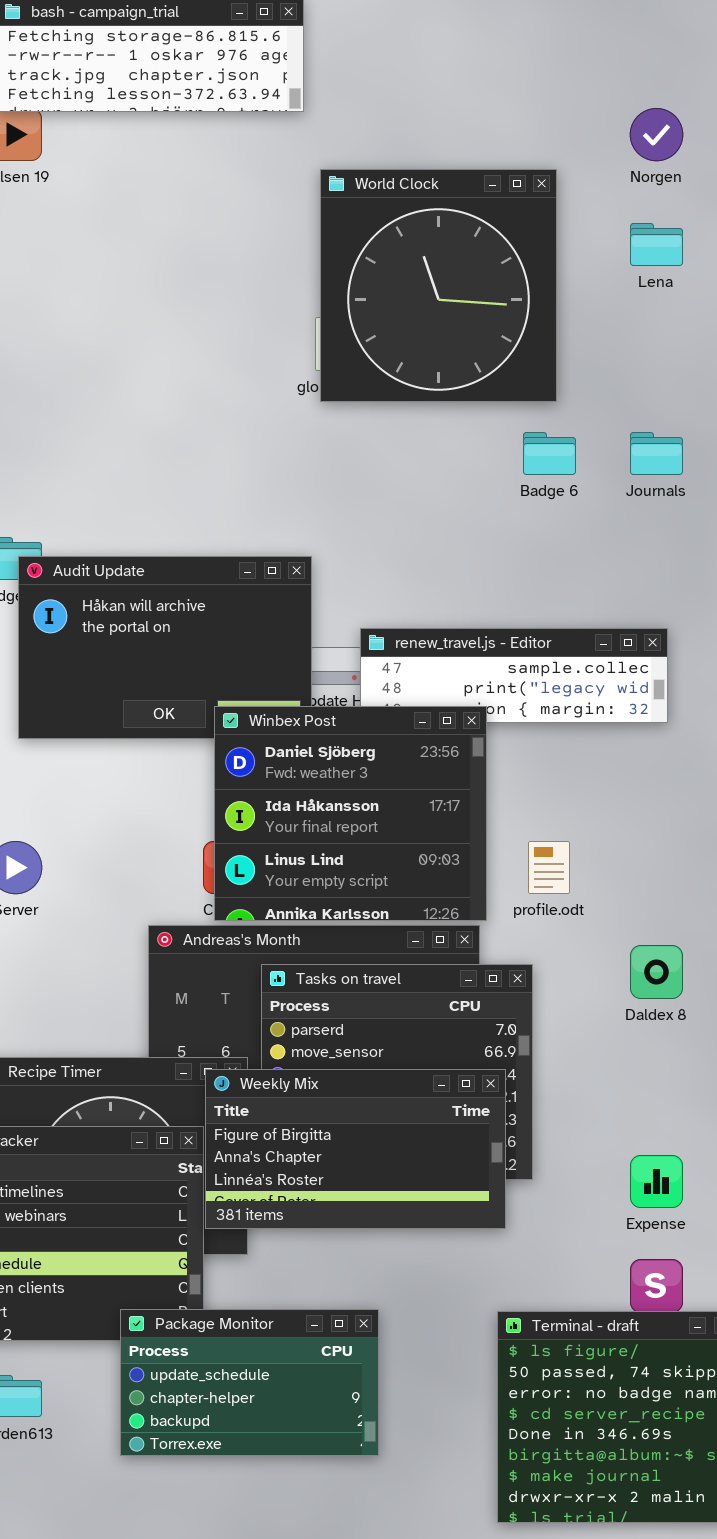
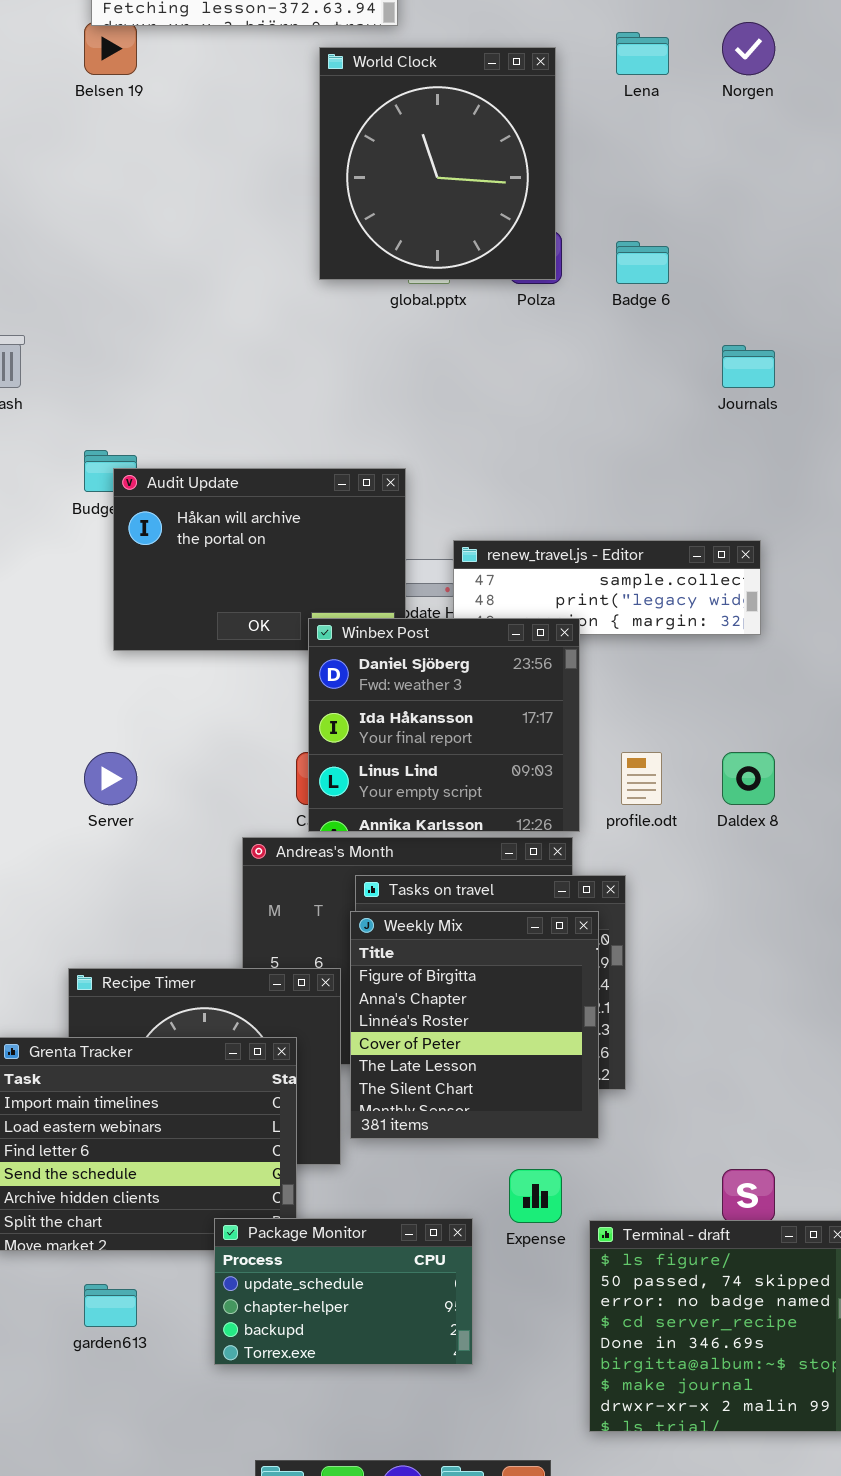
World Clock: [320,169,557,402] -> [319,47,556,280], moved
Lena: [630,223,683,266] -> [616,32,669,75], moved
Badge 6: [523,432,576,475] -> [616,241,669,284], moved
Daldex 8: [630,945,683,999] -> [722,752,775,805], moved
Weekly Mix: [205,1069,506,1229] -> [350,911,599,1139], resized
Expense: [630,1155,683,1208] -> [509,1169,562,1223], moved

